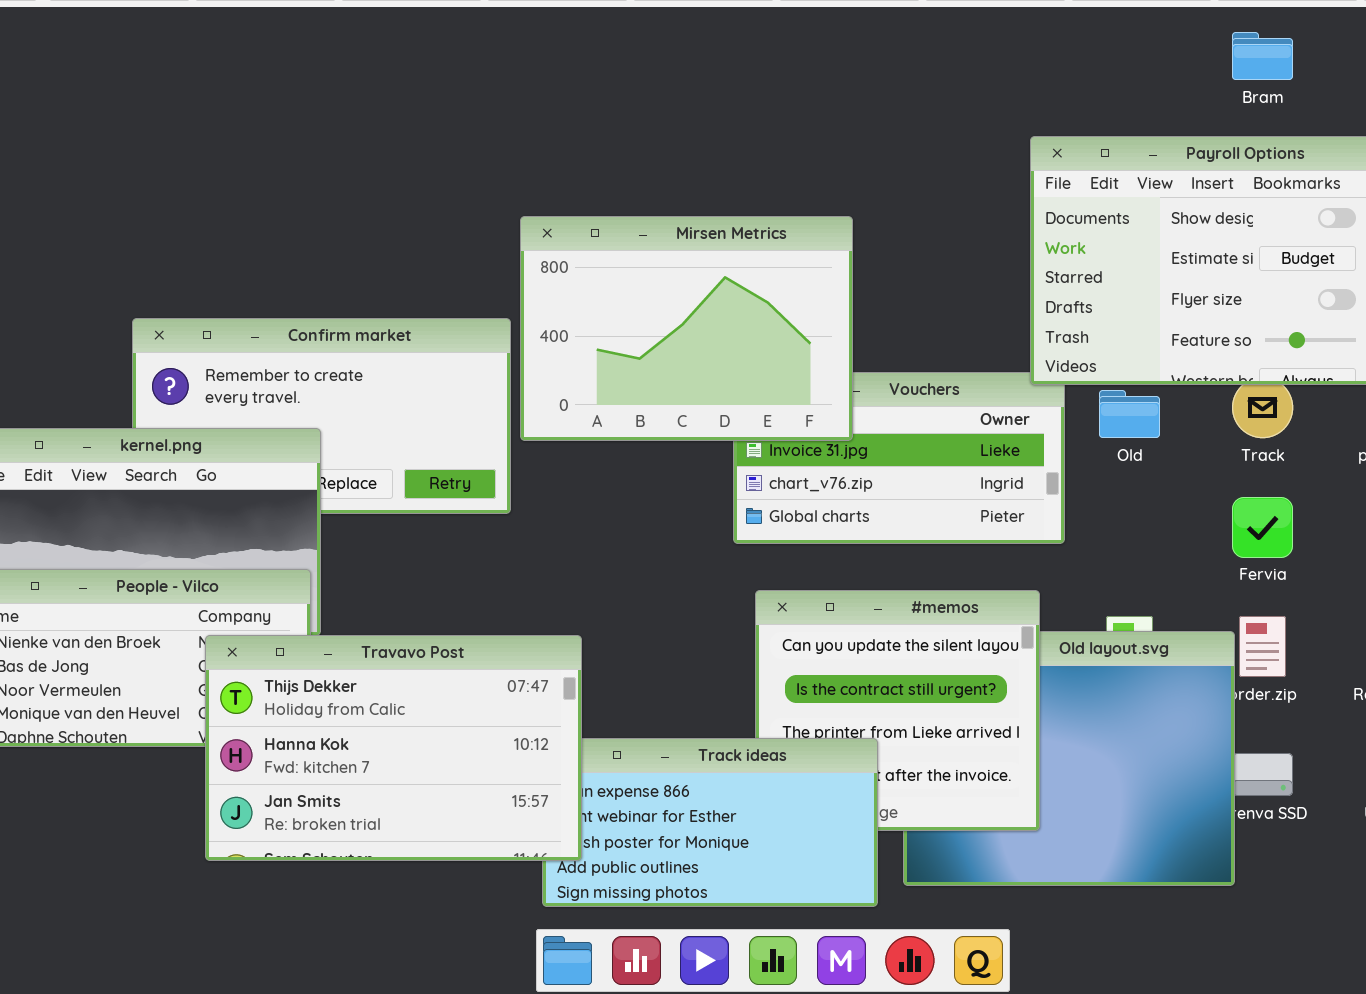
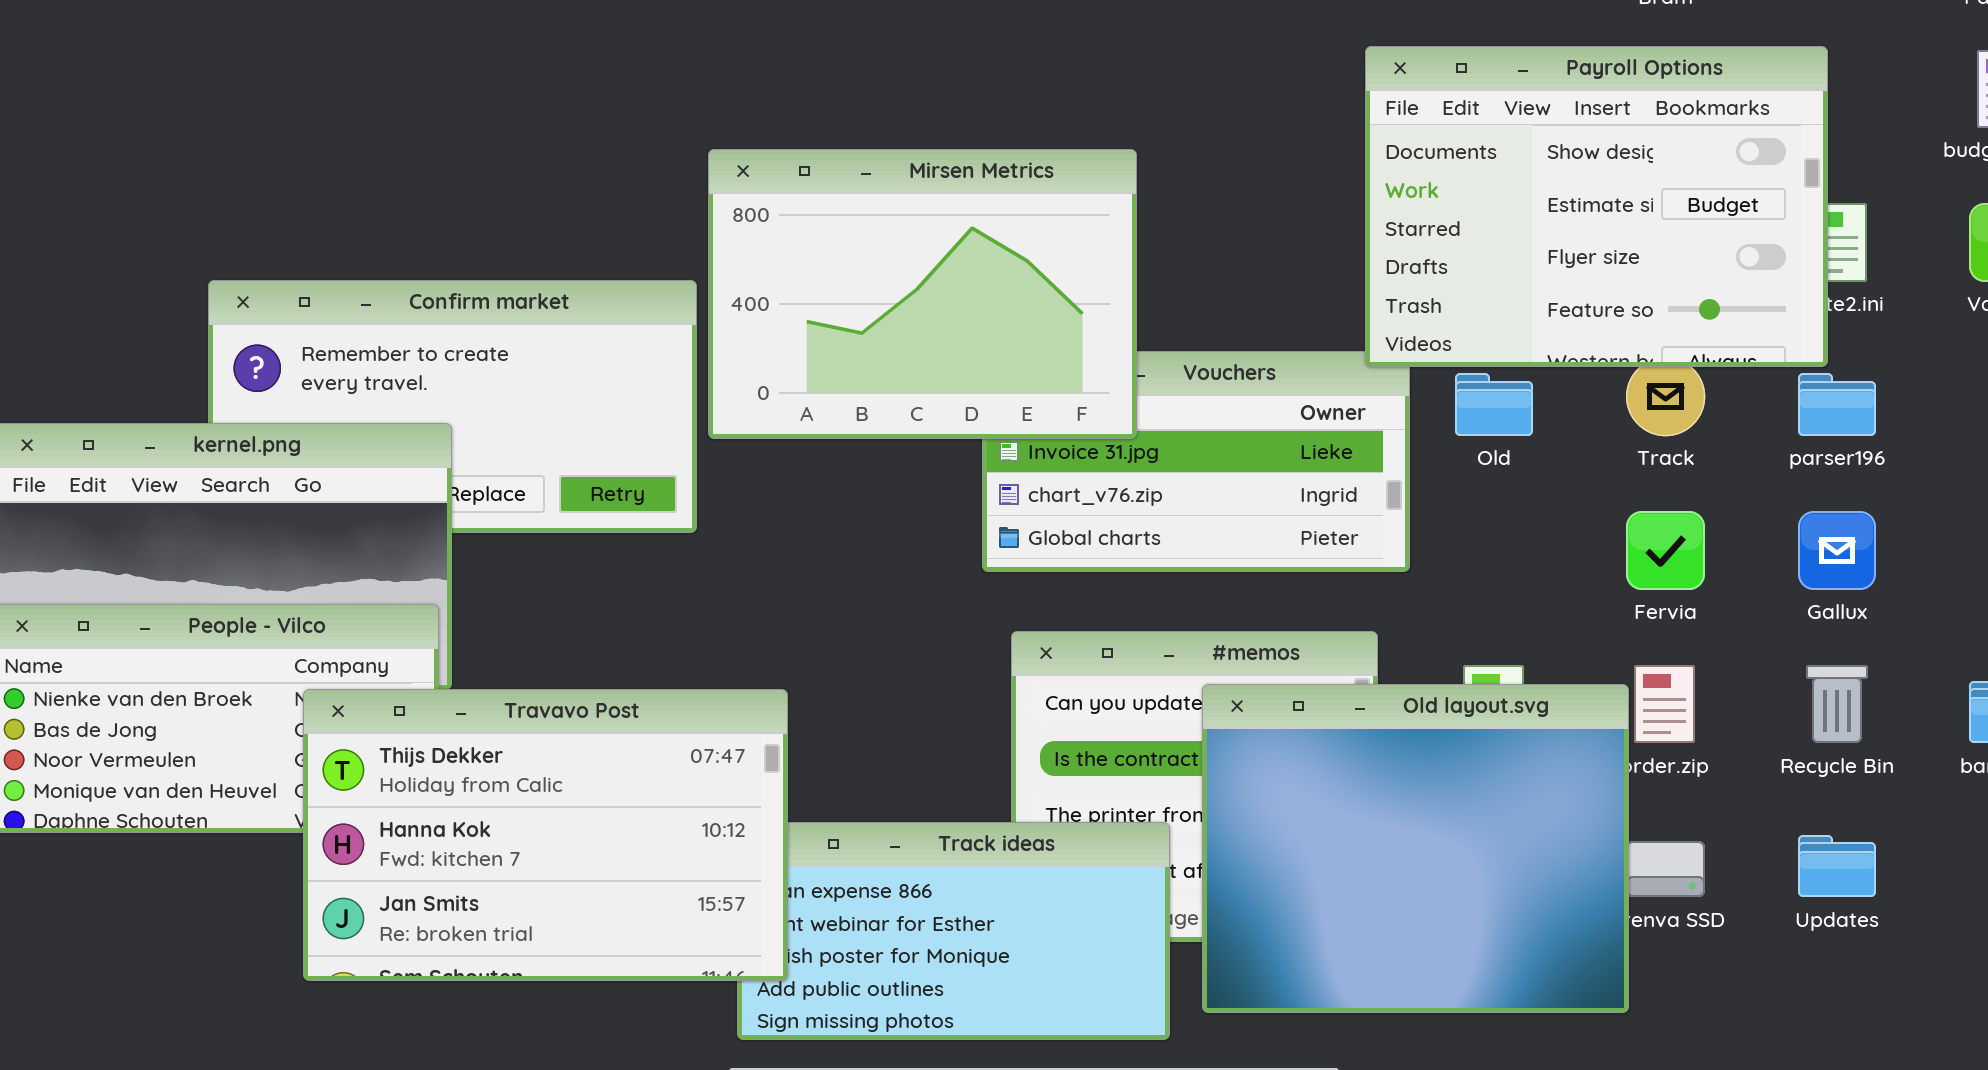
Old layout.svg: [903,631,1235,886] -> [1202,684,1629,1013], raised

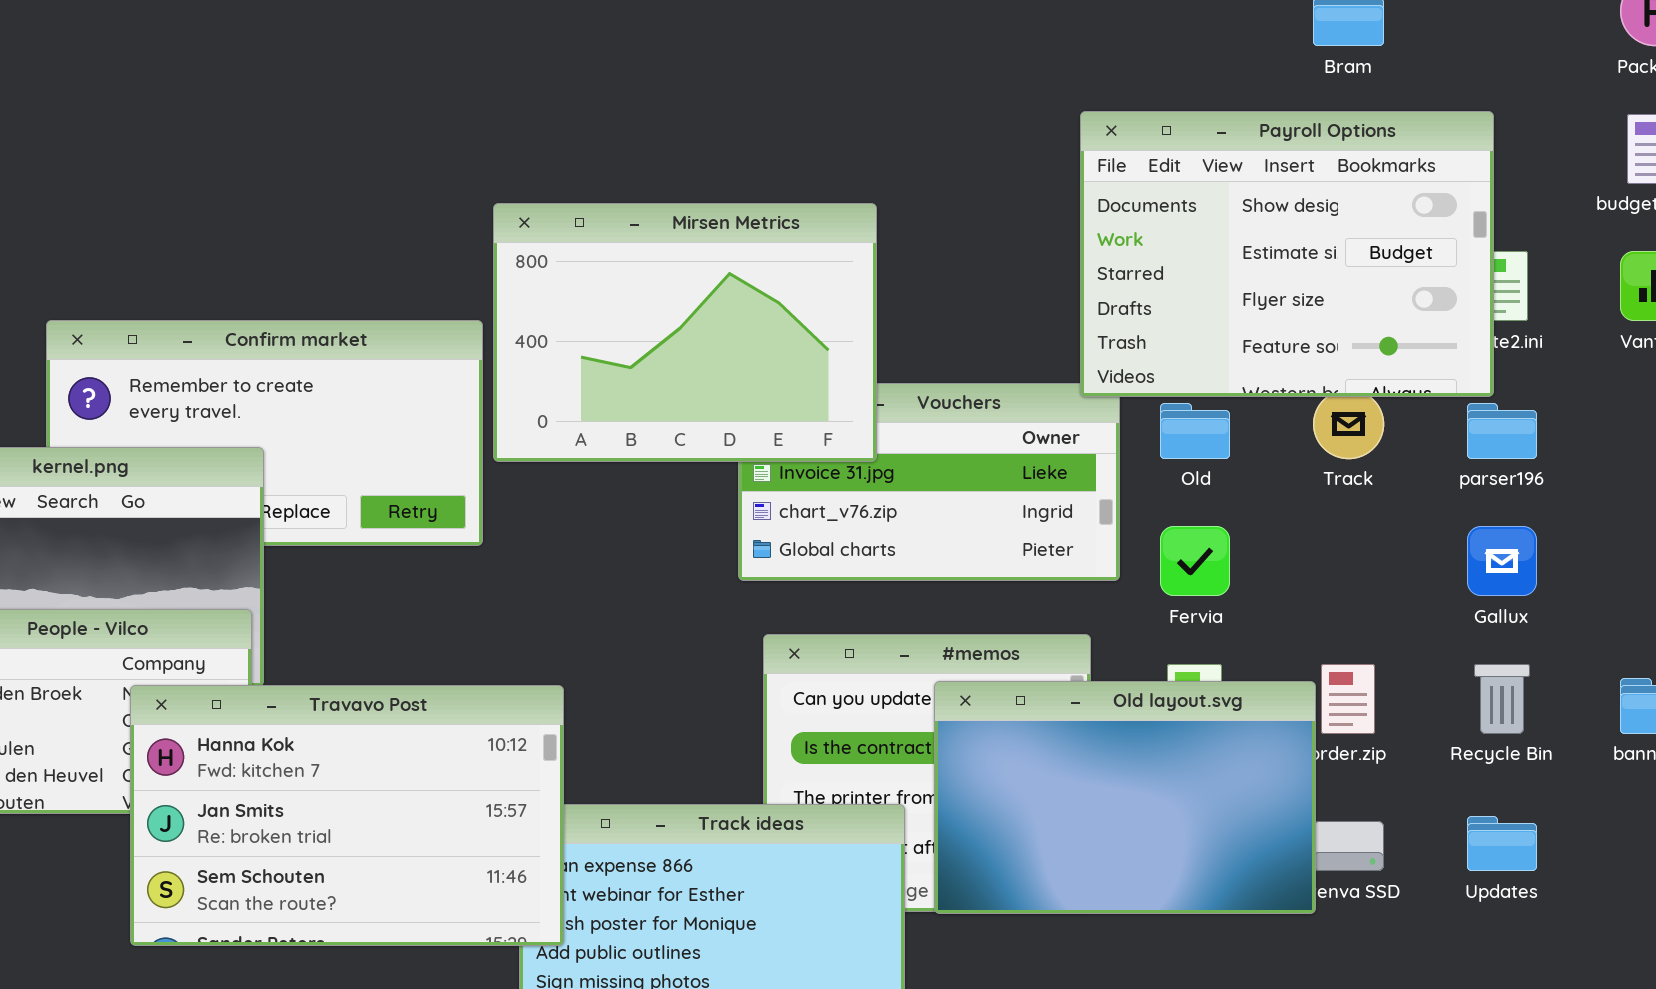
Fervia: [1626,511,1705,590] -> [1160,526,1230,596], moved
Old layout.svg: [1202,684,1629,1013] -> [934,681,1316,914], resized
Travavo Post: [303,689,788,981] -> [130,685,564,946], scrolled down 1 row

